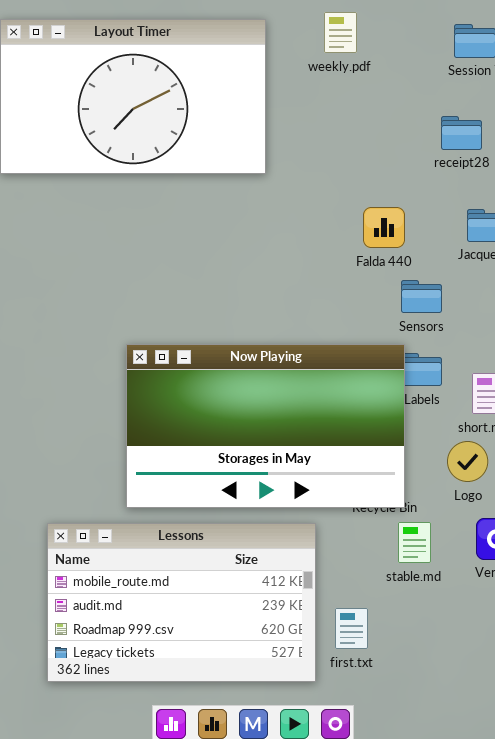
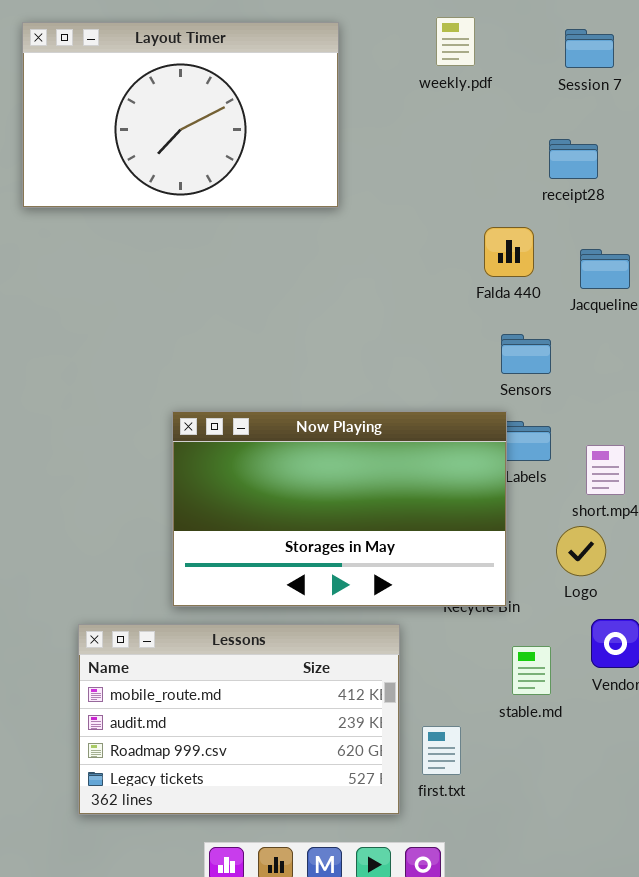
weekly.pdf: [324,12,357,53] -> [436,17,475,66], moved
Falda 440: [363,207,405,248] -> [484,227,534,277], moved
stable.md: [398,522,431,563] -> [512,646,551,695], moved

